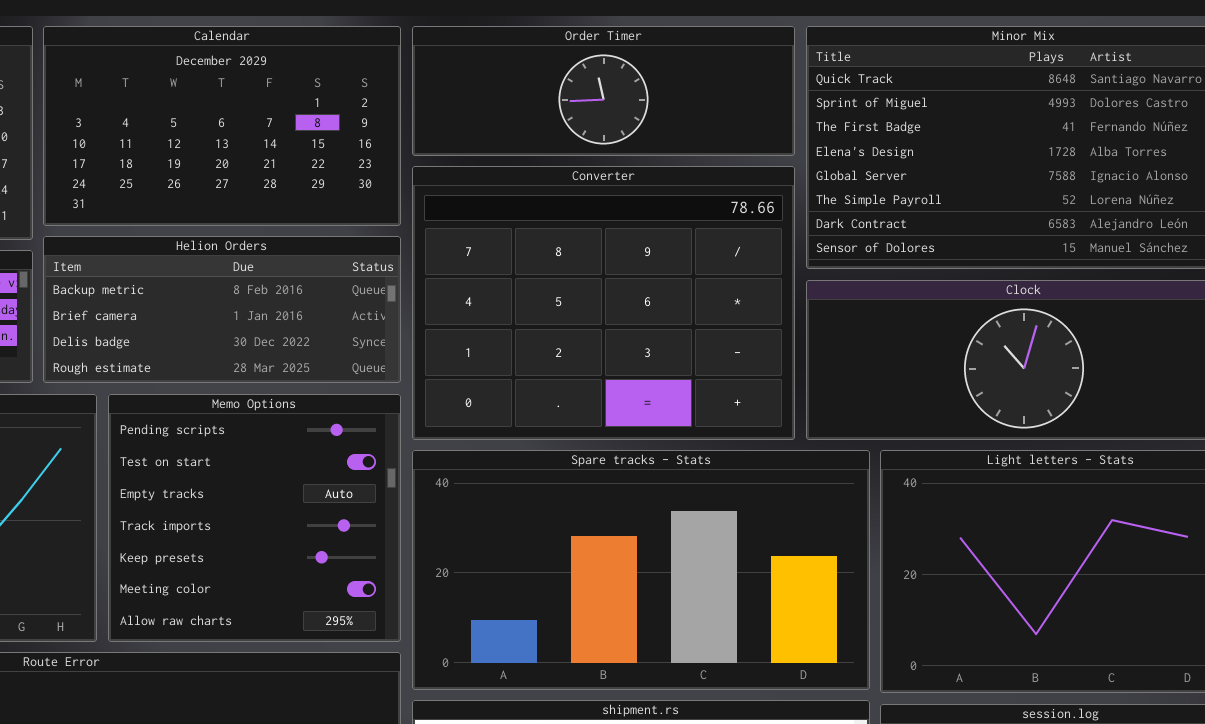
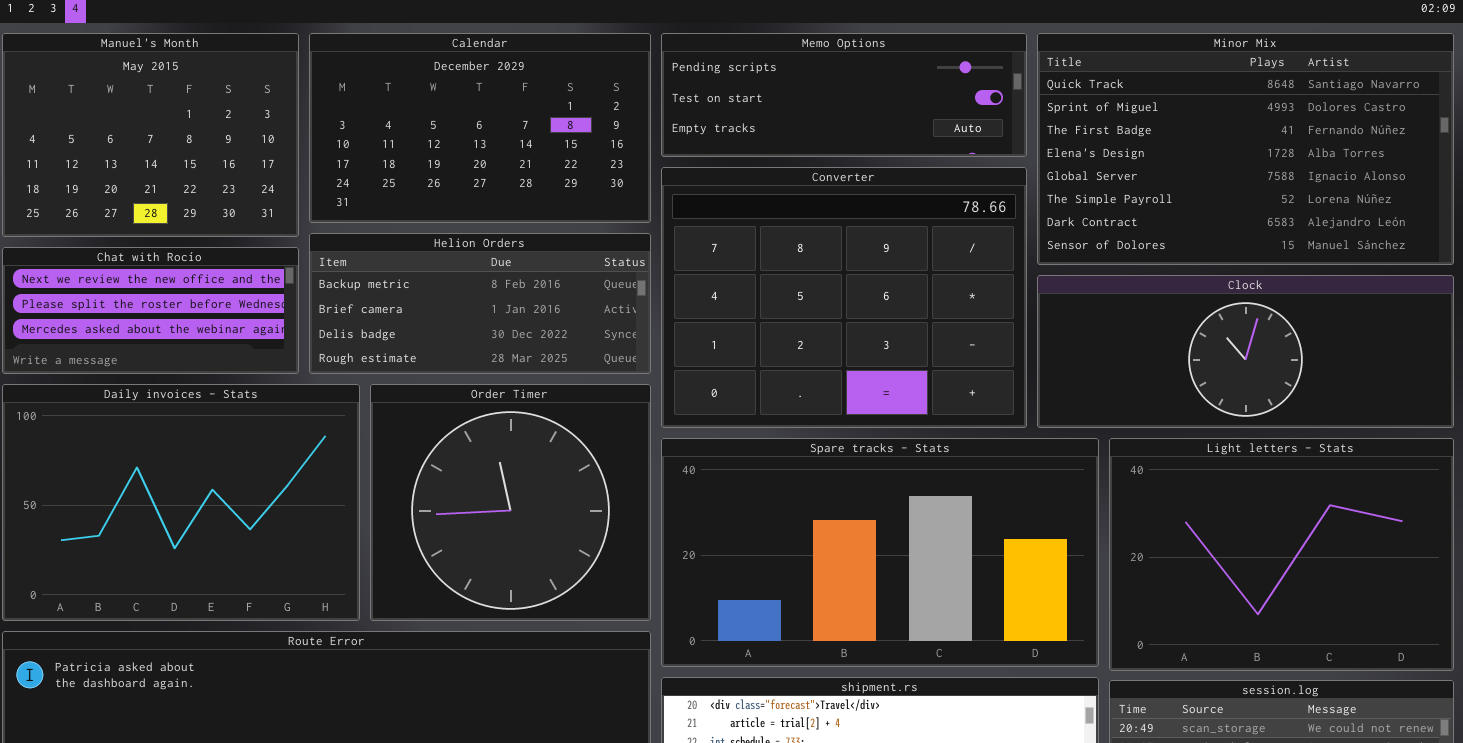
Order Timer: [412,26,795,156] -> [370,384,651,621], moved, resized
Memo Options: [108,394,401,642] -> [661,33,1027,157], moved, resized

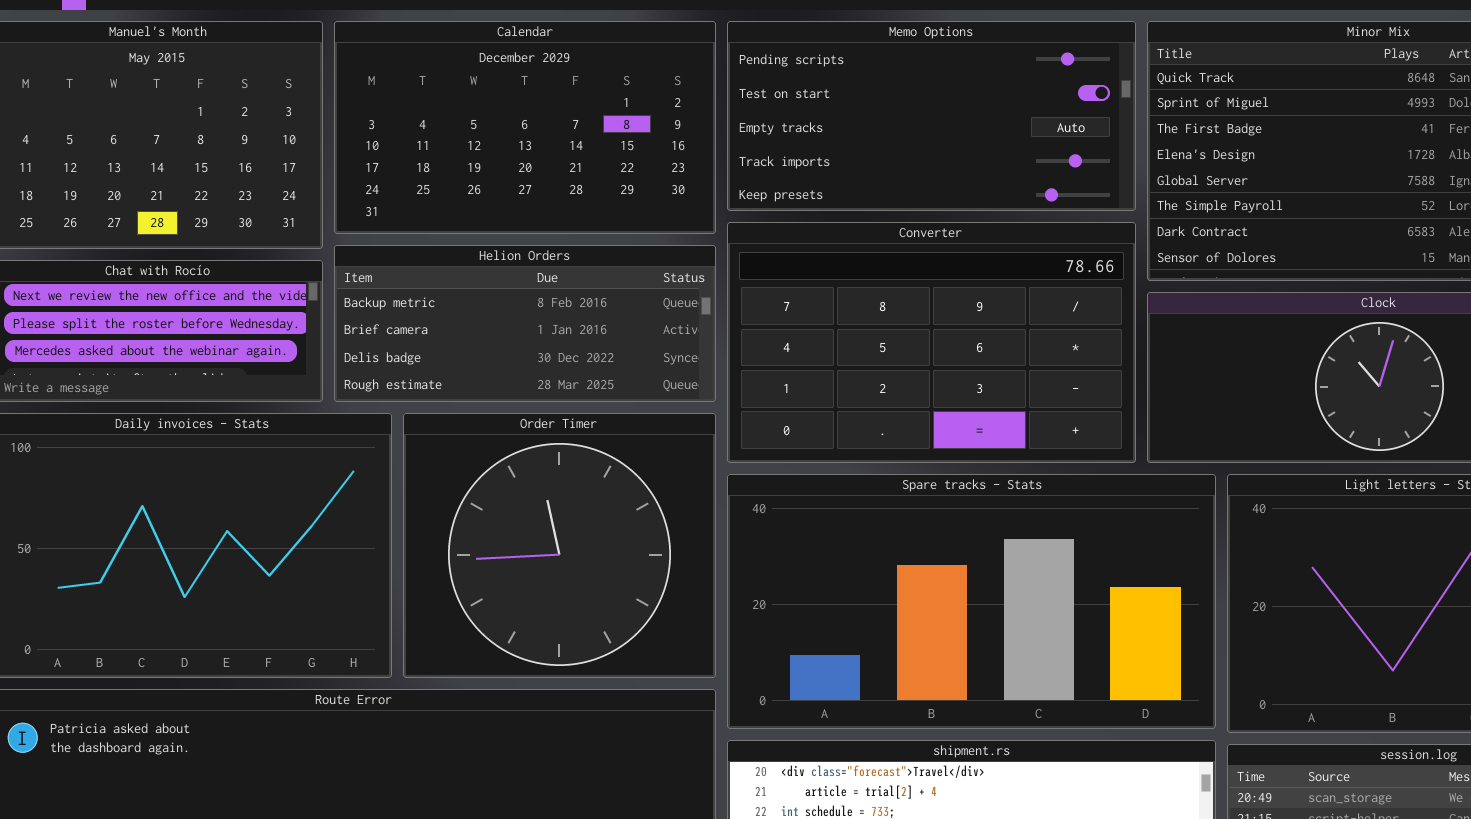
Memo Options: [661,33,1027,157] -> [727,21,1136,211], resized
Converter: [661,167,1027,428] -> [727,222,1136,463], resized

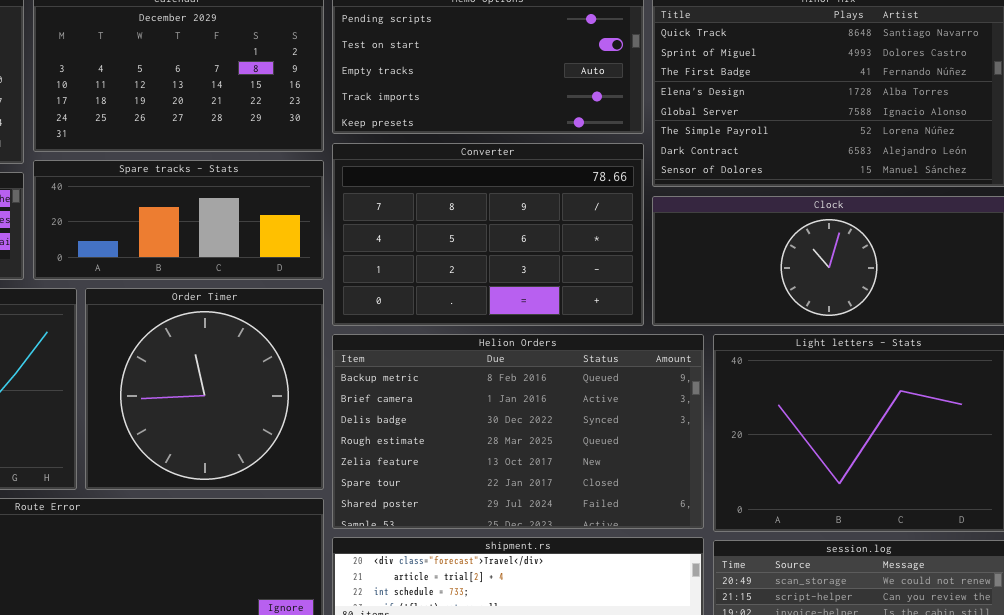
Helion Orders: [334,245,716,402] -> [332,334,704,529], moved, resized
Spare tracks - Stats: [727,474,1216,729] -> [33,160,324,280], moved, resized

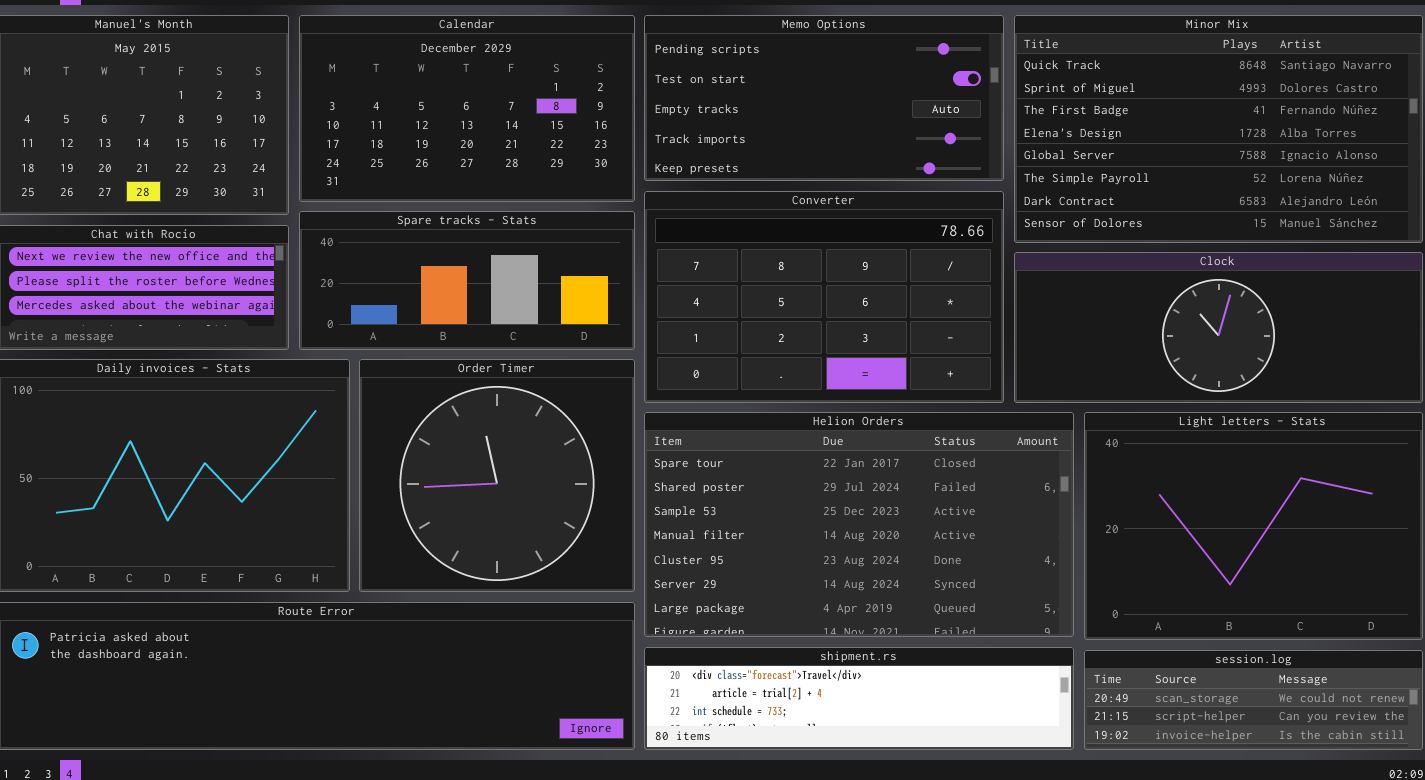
Helion Orders: [332,334,704,529] -> [644,412,1074,637], scrolled down 5 rows

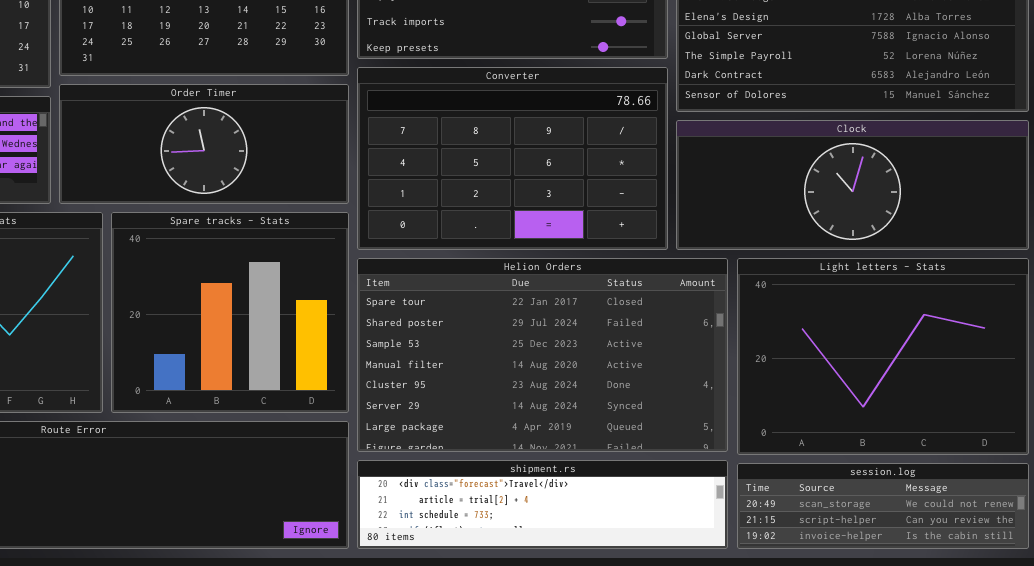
Spare tracks - Stats: [299,211,635,350] -> [111,212,349,413], moved, resized
Order Timer: [359,359,635,592] -> [59,84,349,204], moved, resized

